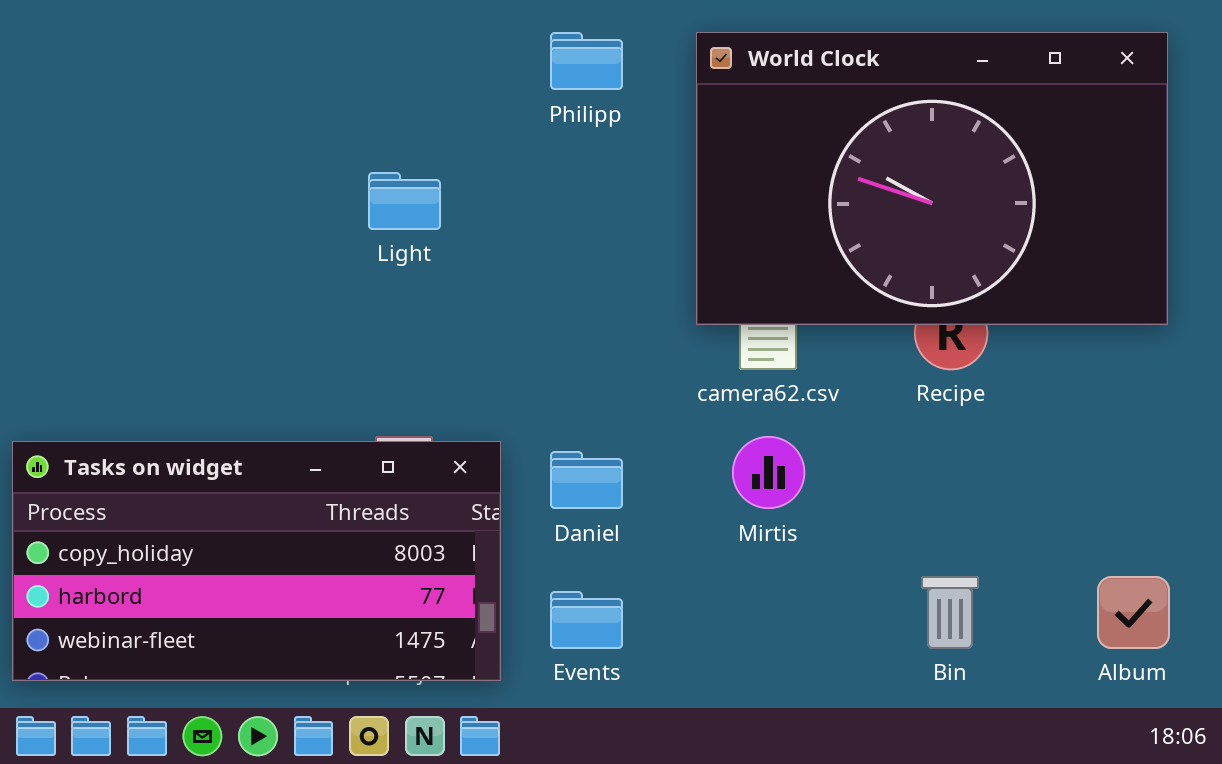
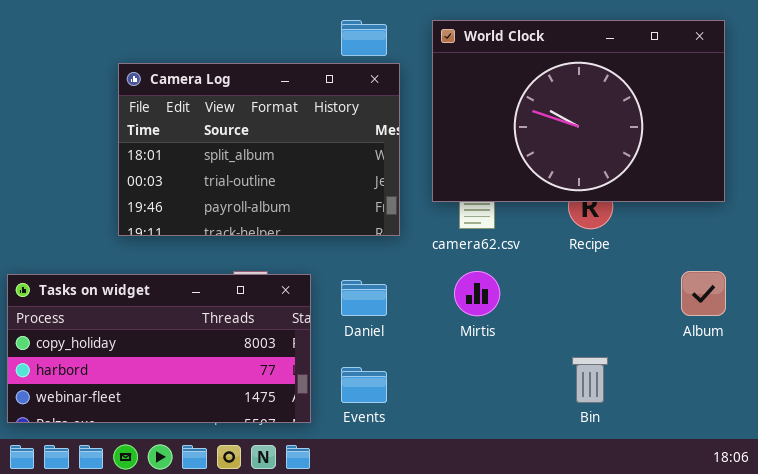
Camera Log: none -> [118,63,400,236], opened
Album: [1097,576,1170,649] -> [681,271,726,316], moved

